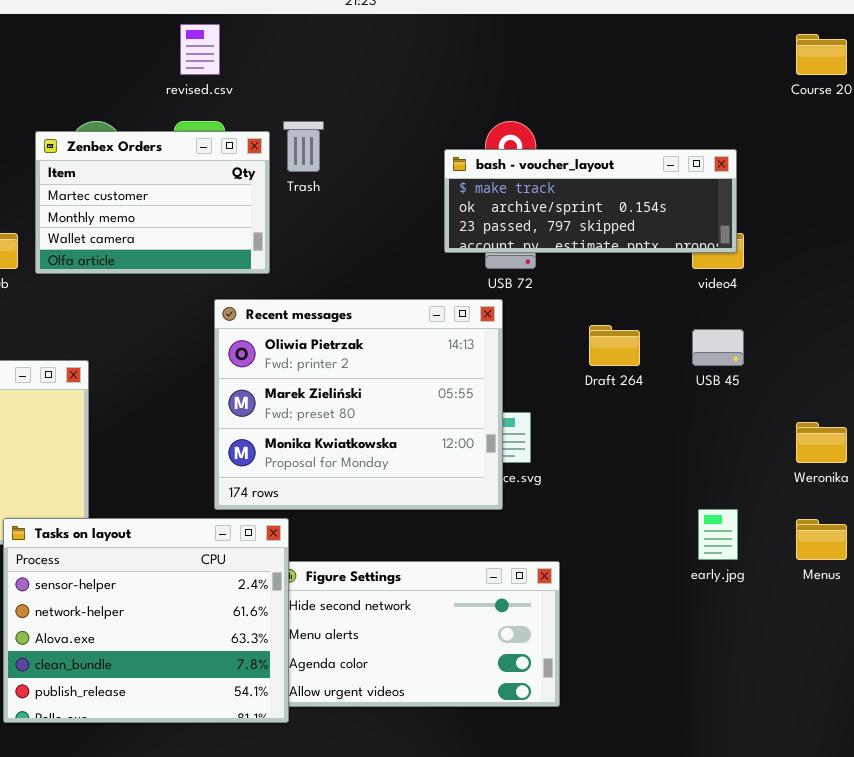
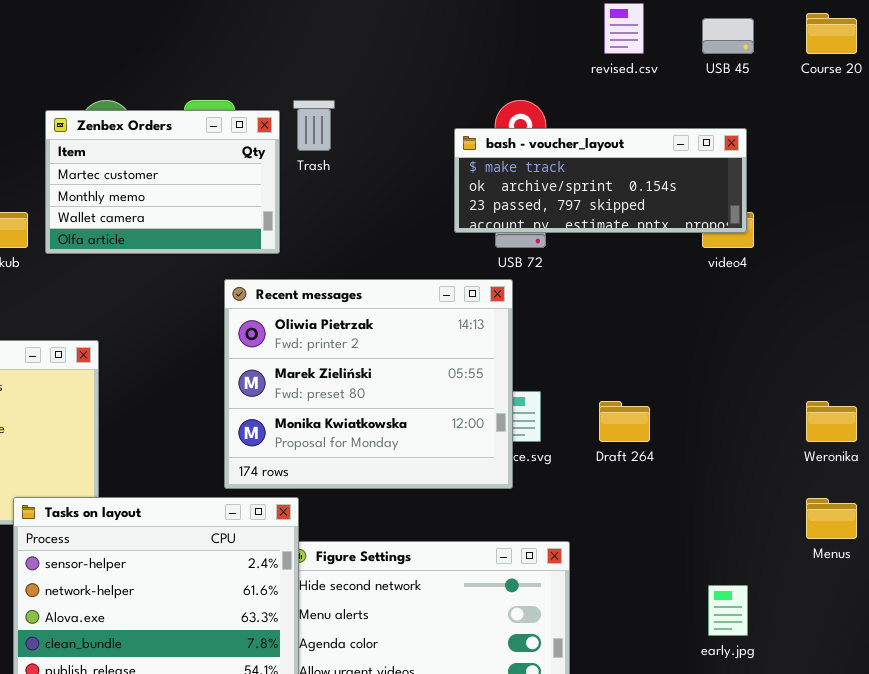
revised.csv: [180,24,220,75] -> [604,3,644,54], moved
Draft 264: [589,325,640,366] -> [599,401,650,442], moved
USB 45: [692,329,744,366] -> [702,18,754,54], moved
early.jpg: [698,509,738,560] -> [708,585,748,636], moved

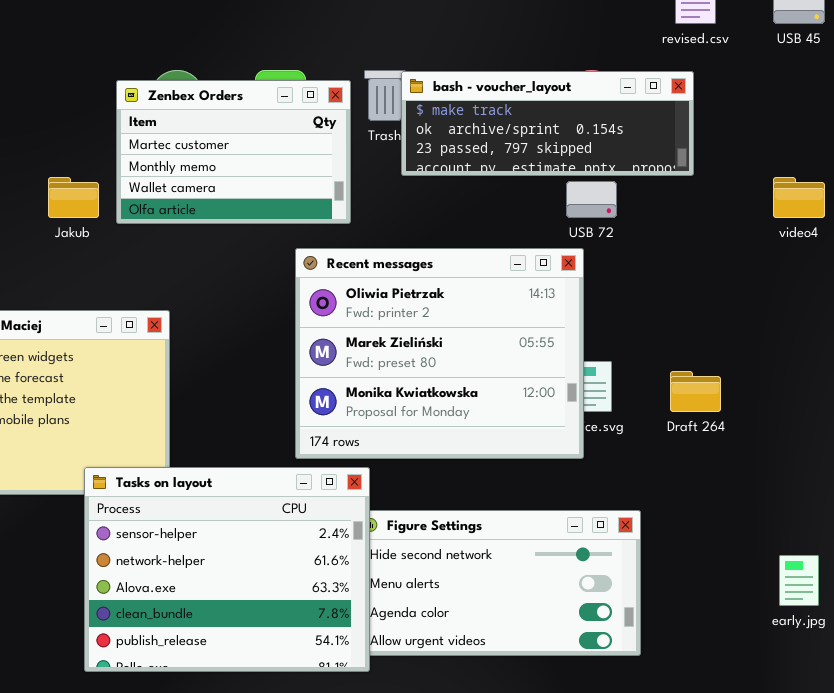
bash - voucher_layout: [454,128,747,233] -> [401,71,694,176], moved

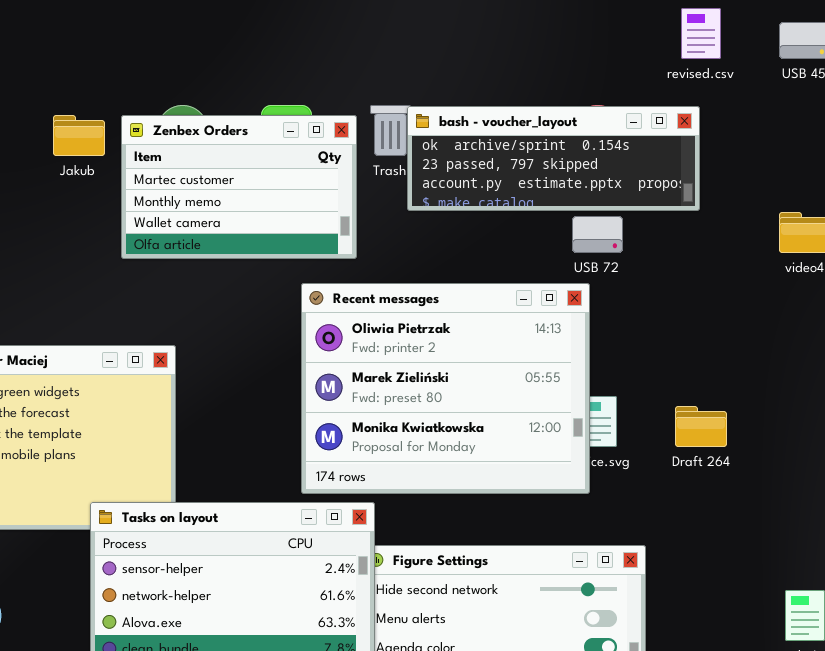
bash - voucher_layout: [401,71,694,176] -> [407,106,700,211], scrolled down 1 row
Jakub: [48,177,99,218] -> [53,115,105,156], moved

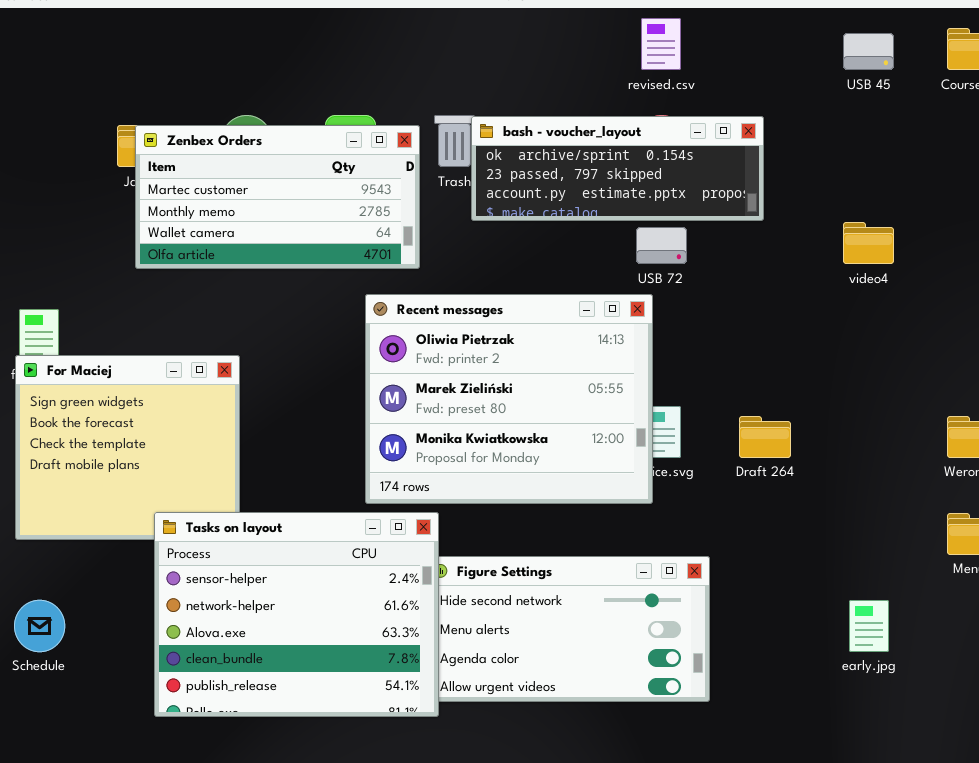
revised.csv: [681,8,721,59] -> [641,18,681,70], moved
Zenbex Orders: [121,115,357,259] -> [135,125,420,269], resized

